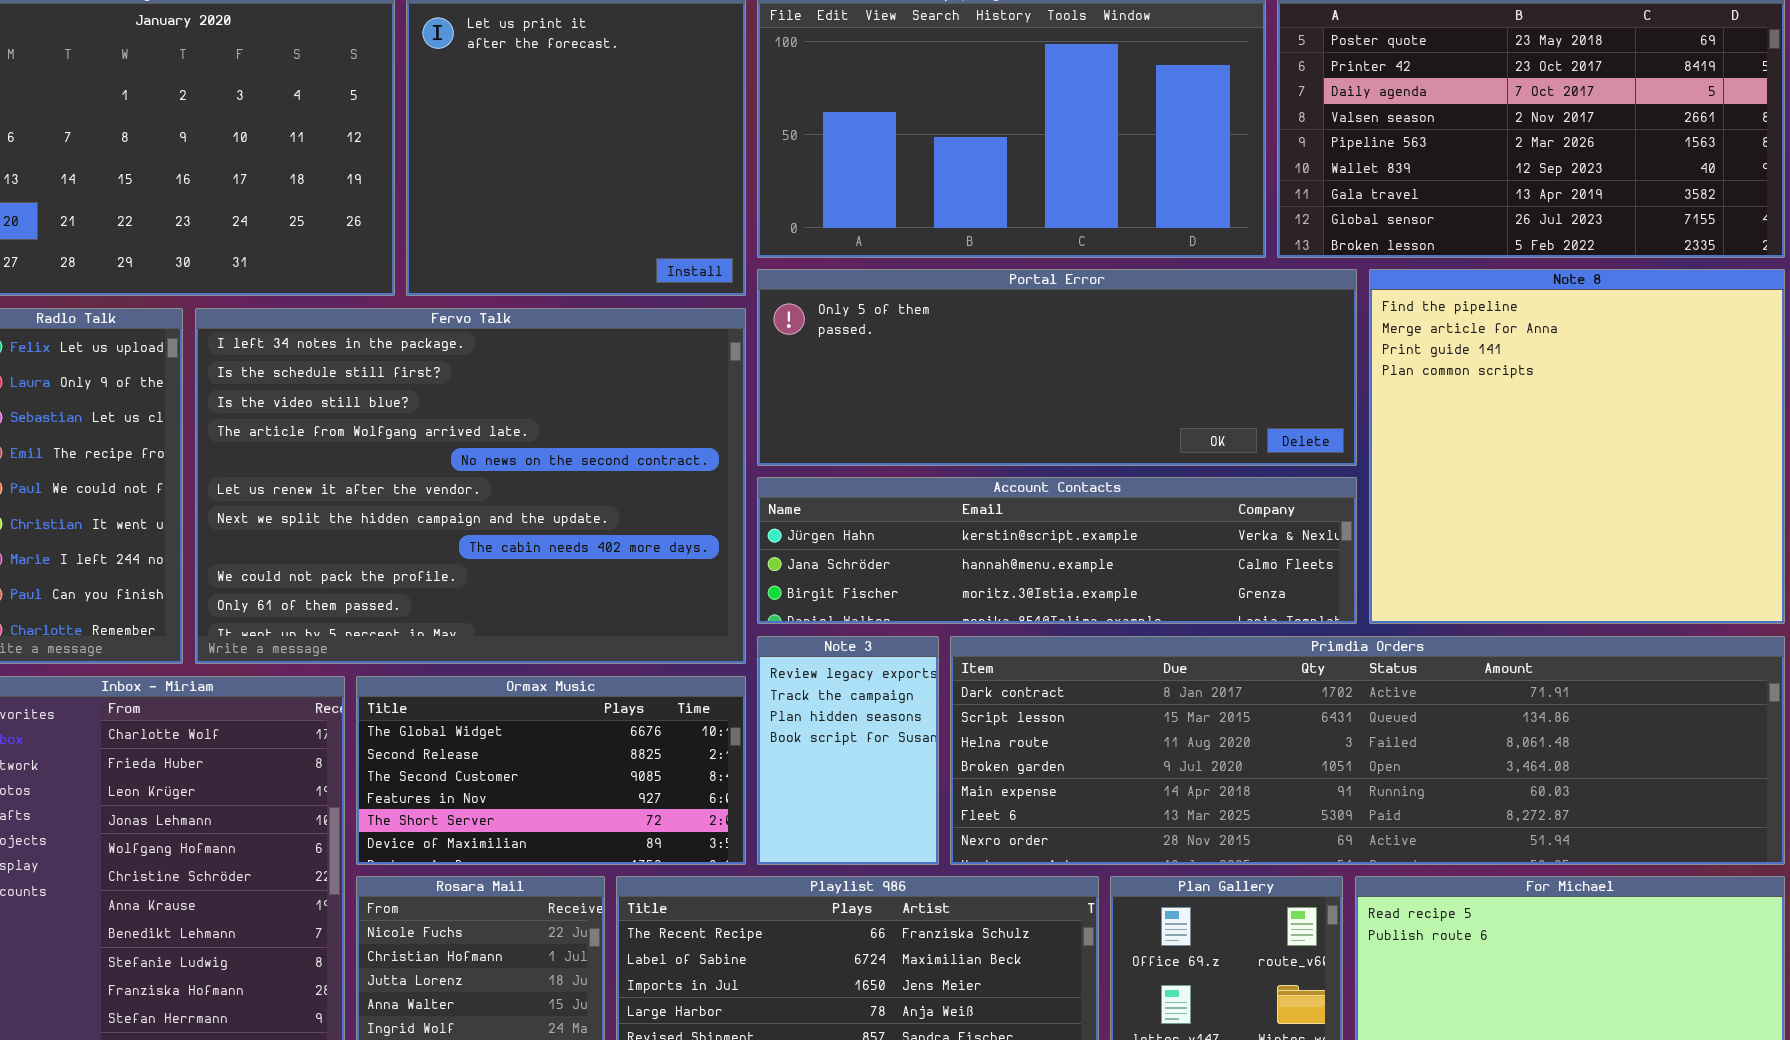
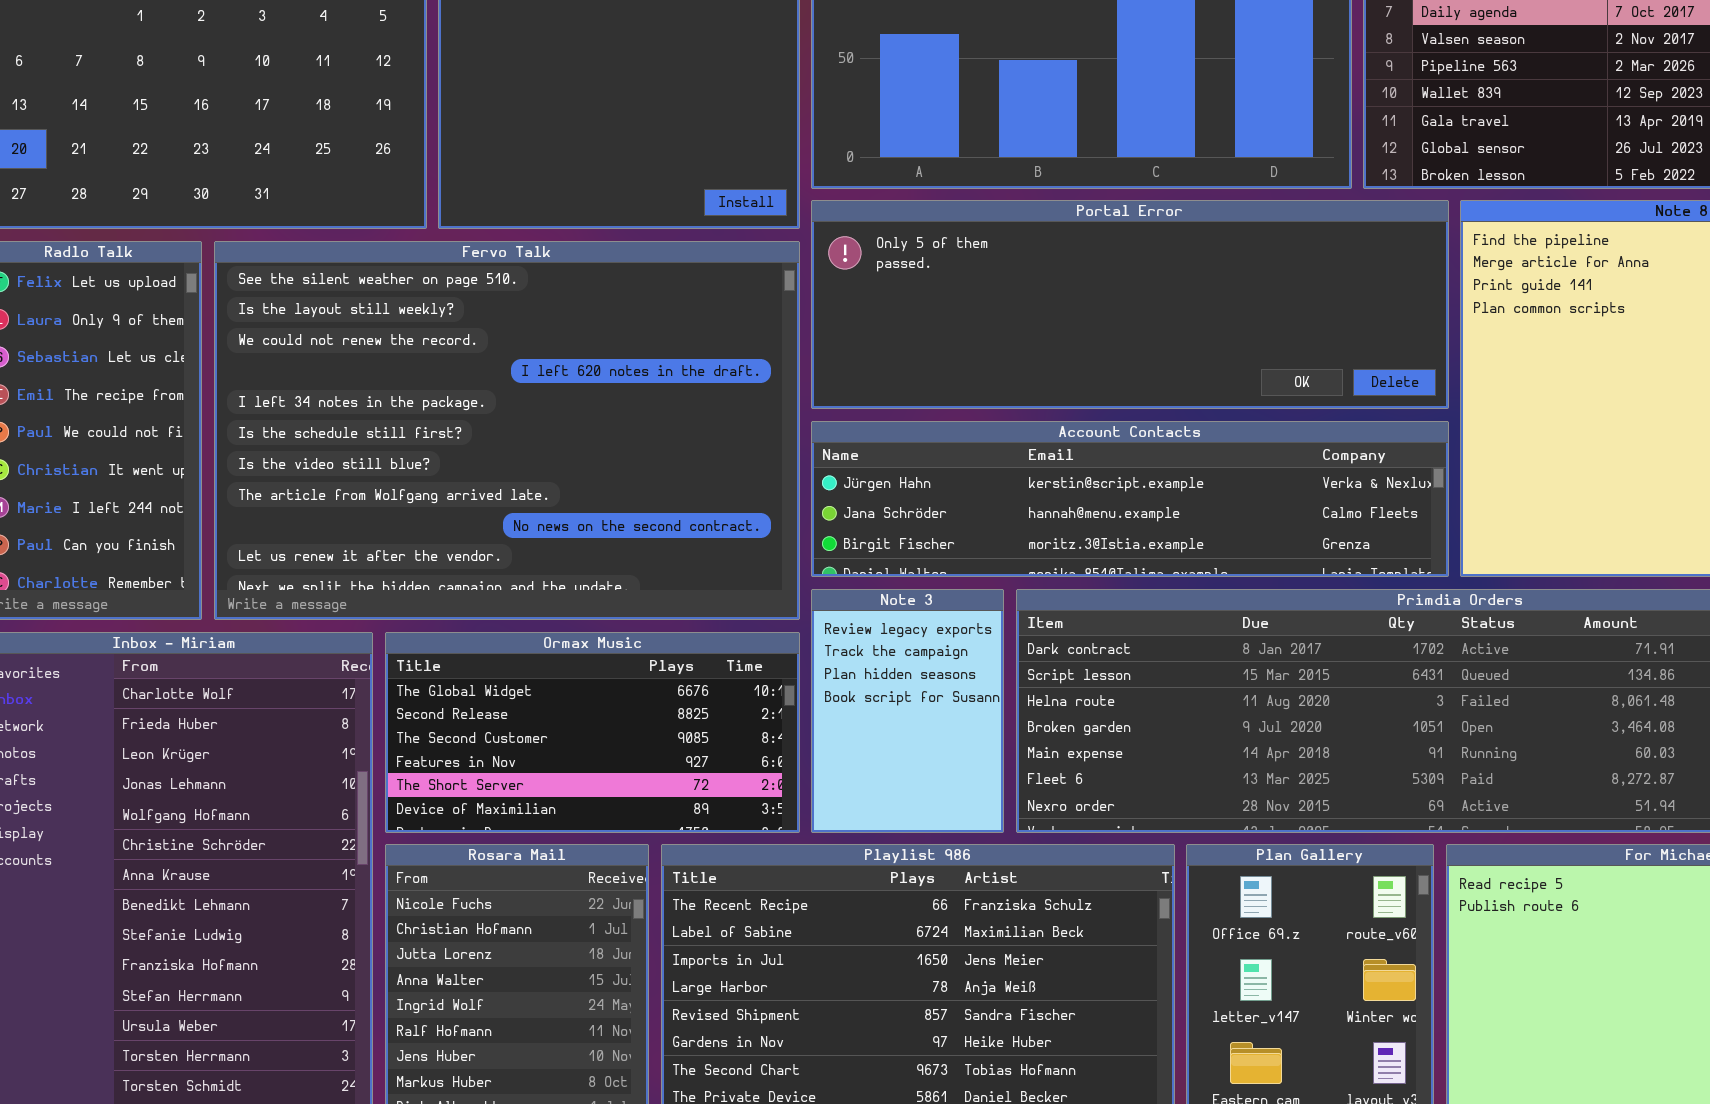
Fervo Talk: [195,308,746,664] -> [214,241,800,620], scrolled up 4 rows

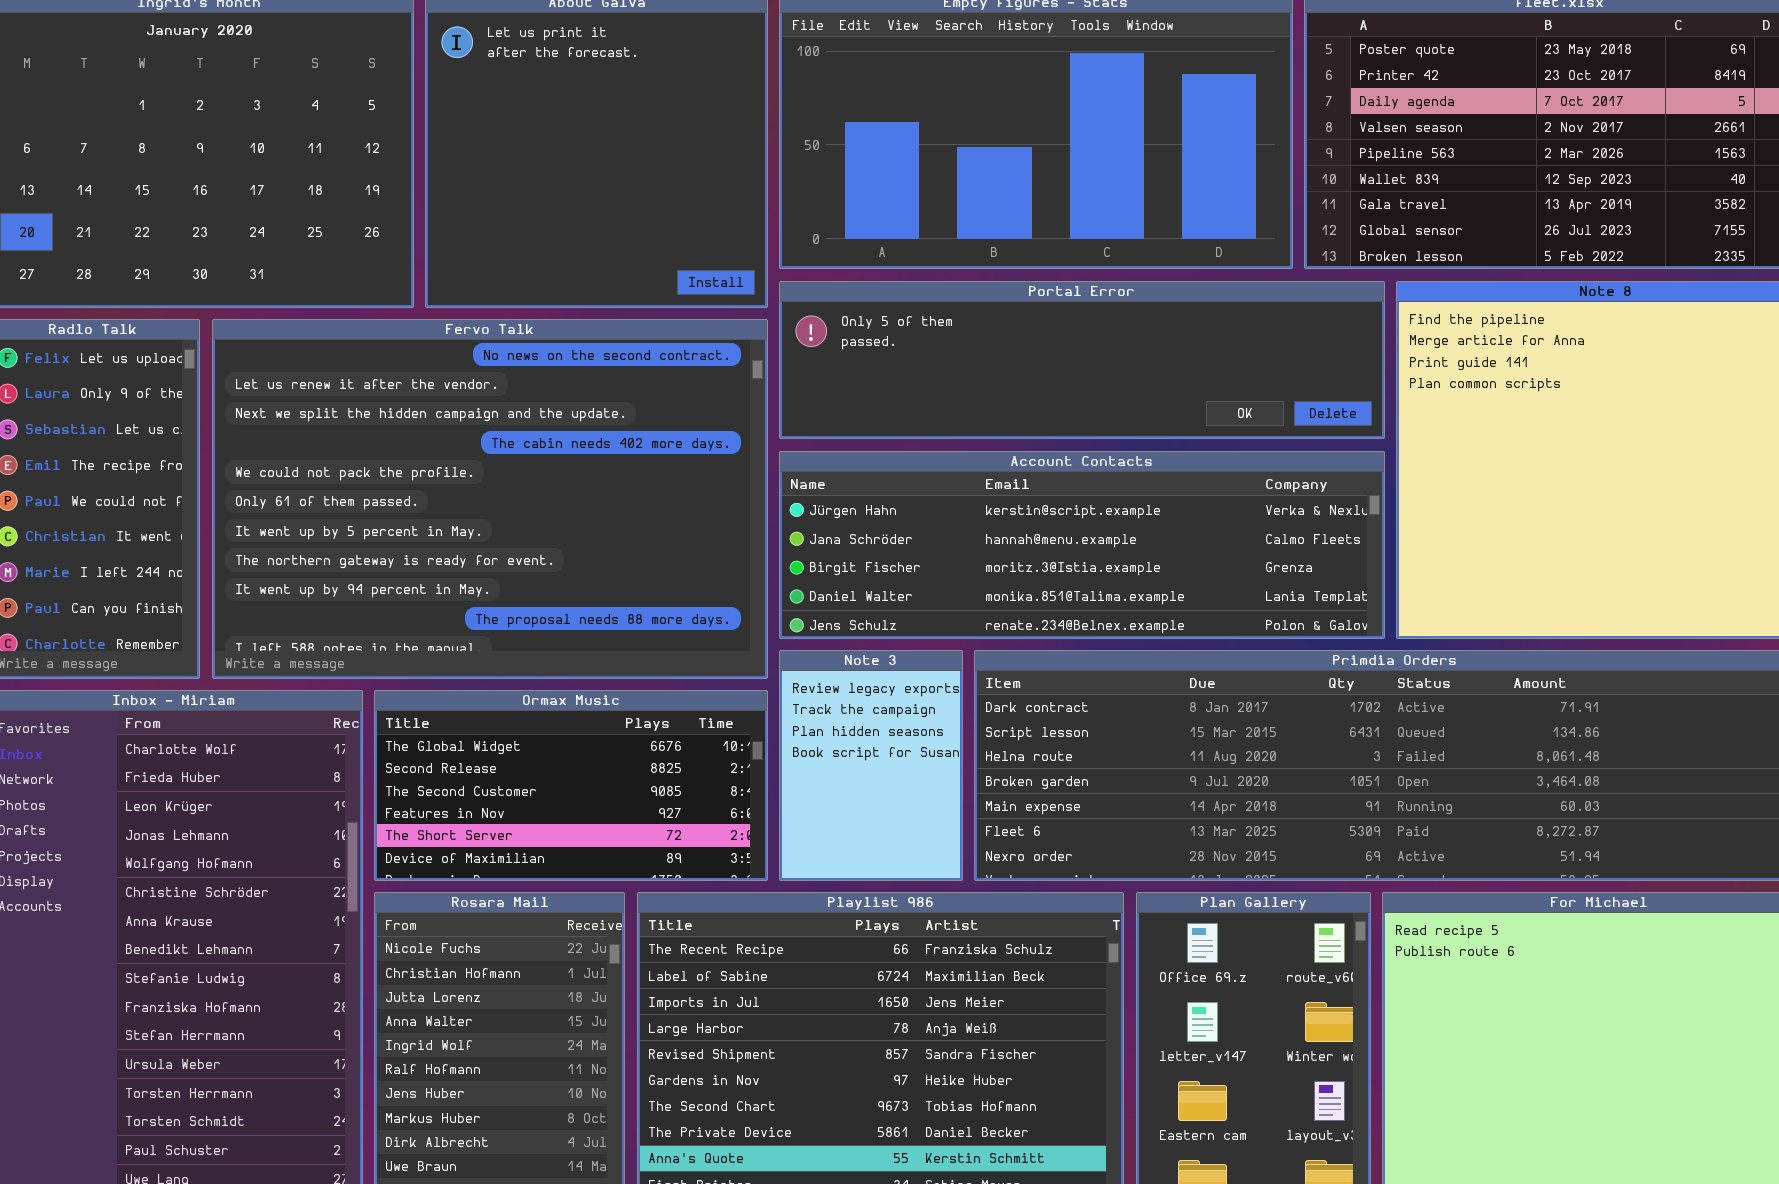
Portal Error: [811,200,1449,409] -> [779,281,1385,439], resized
Fervo Talk: [214,241,800,620] -> [212,319,768,679], scrolled down 8 rows
Account Contacts: [811,421,1449,577] -> [779,451,1385,639], resized

